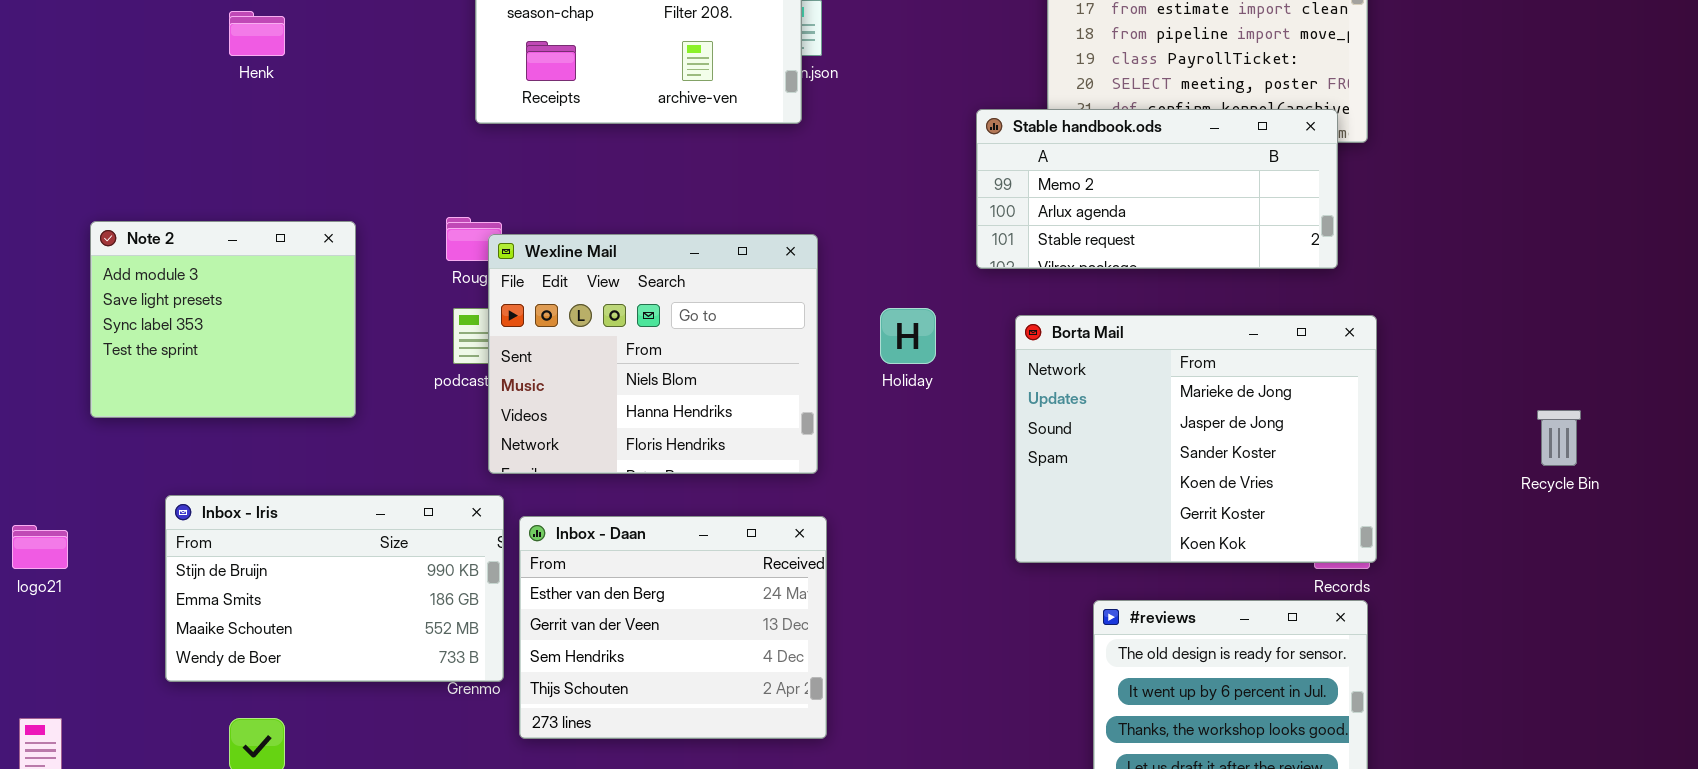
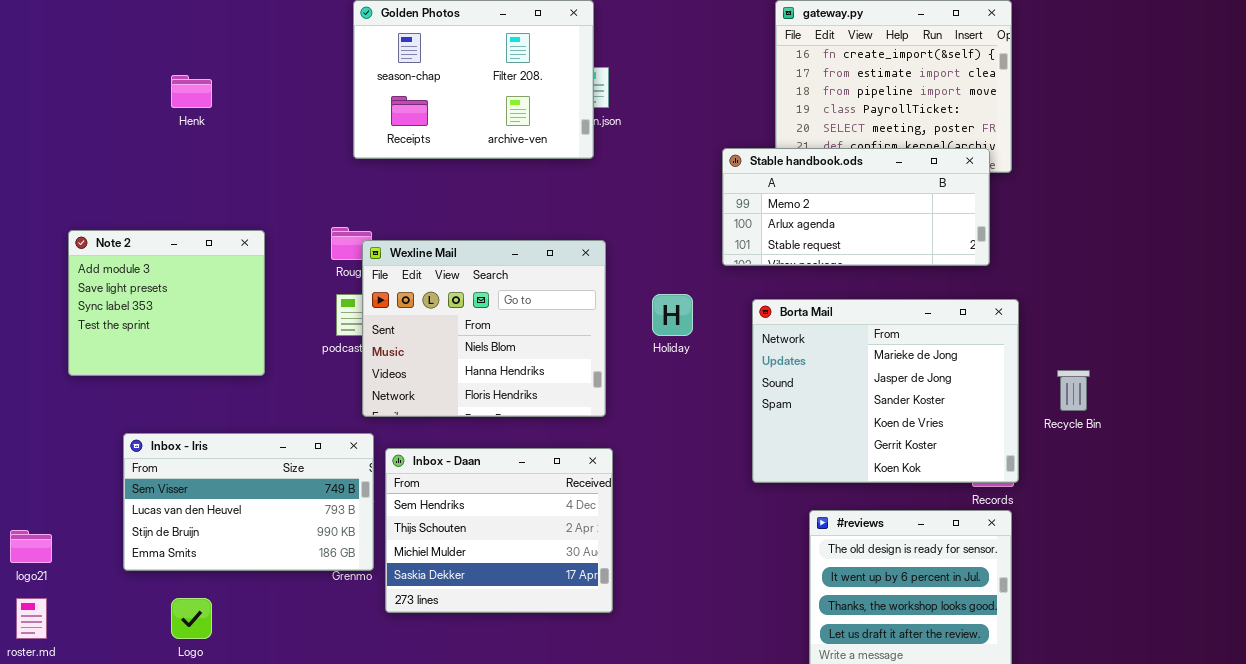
Recycle Bin: [1537,410,1581,466] -> [1057,370,1090,411], moved
Inbox - Iris: [165,495,504,682] -> [123,433,374,571], scrolled up 2 rows
Inbox - Daan: [519,516,827,739] -> [385,448,613,613], scrolled down 2 rows
logo21: [12,525,68,569] -> [10,530,52,563], moved

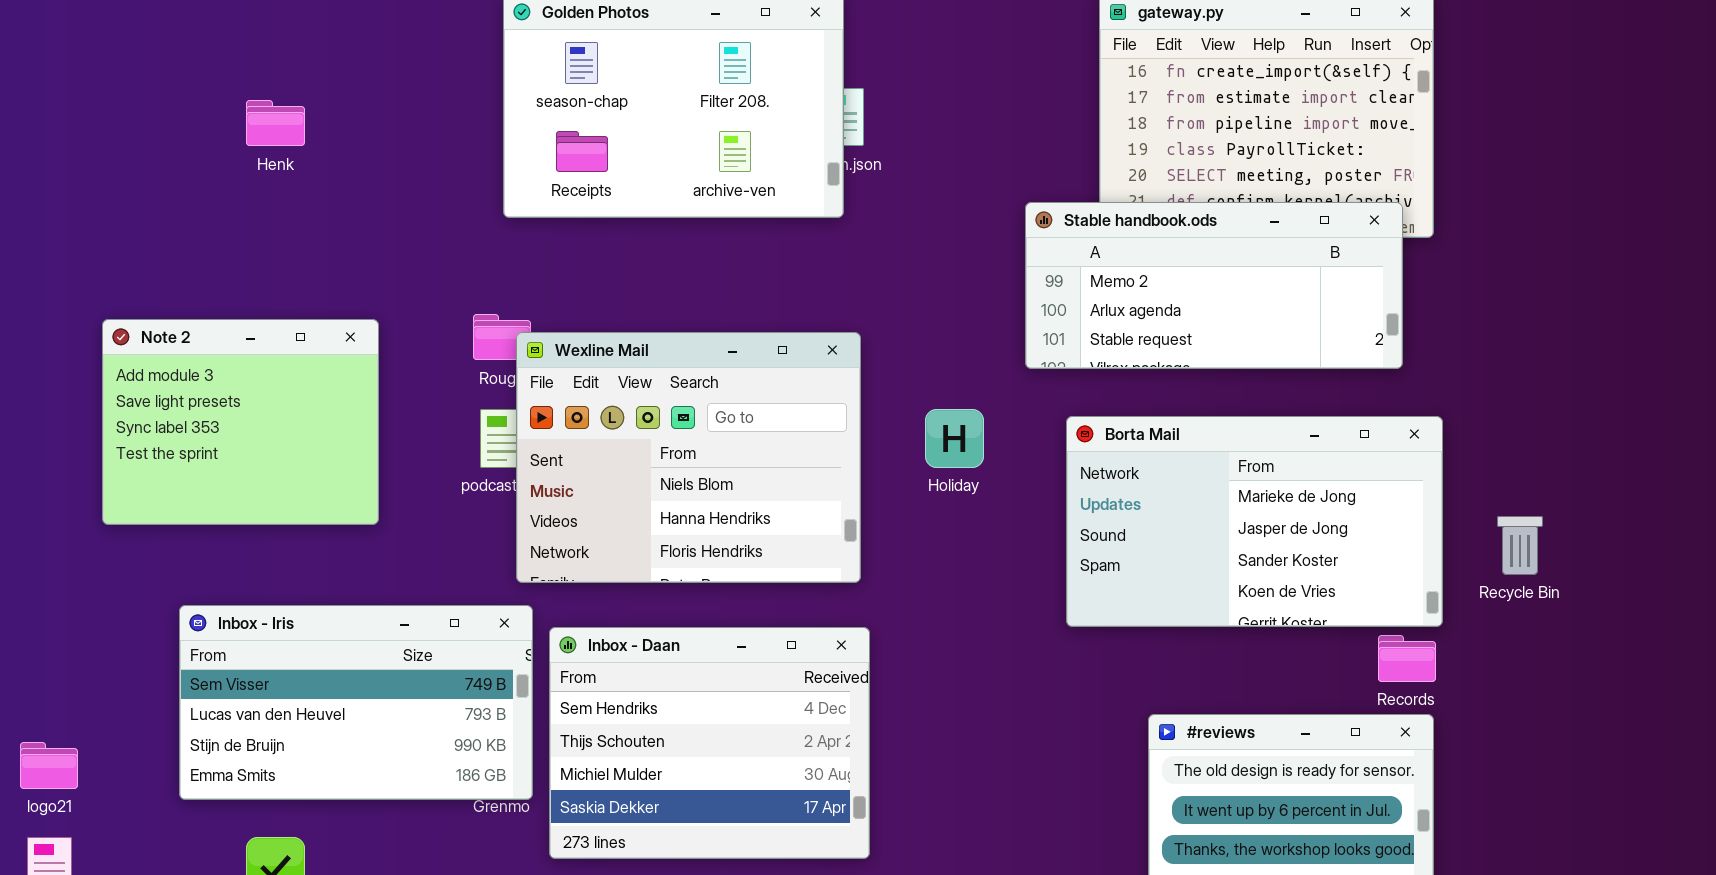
Borta Mail: [752,299,1019,483] -> [1066,416,1443,627], resized

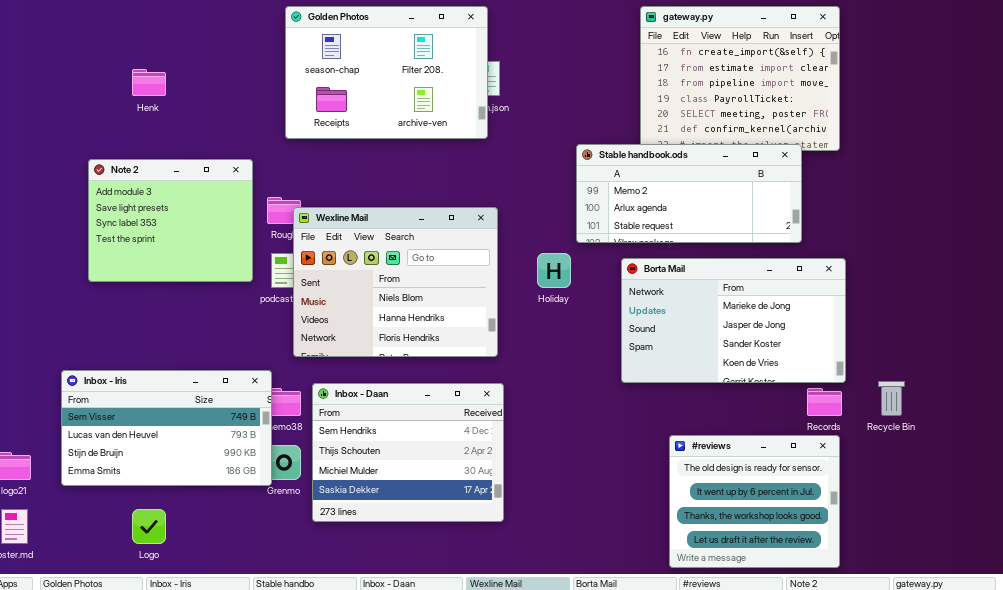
Stable handbook.ods: [1025,202,1403,369] -> [576,144,802,243], moved
Note 2: [102,319,379,525] -> [88,159,253,282], moved
Recycle Bin: [1497,516,1543,575] -> [878,381,905,416], moved
Inbox - Iris: [179,605,533,800] -> [61,370,272,486], moved

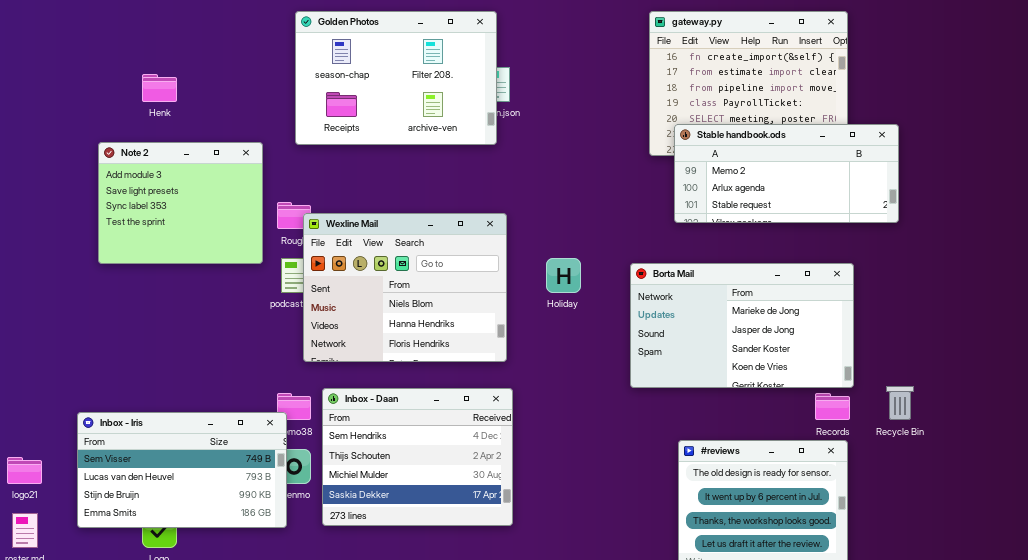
Stable handbook.ods: [576,144,802,243] -> [674,124,899,223], moved
Note 2: [88,159,253,282] -> [98,142,263,264], moved
Inbox - Iris: [61,370,272,486] -> [77,412,287,528], moved

